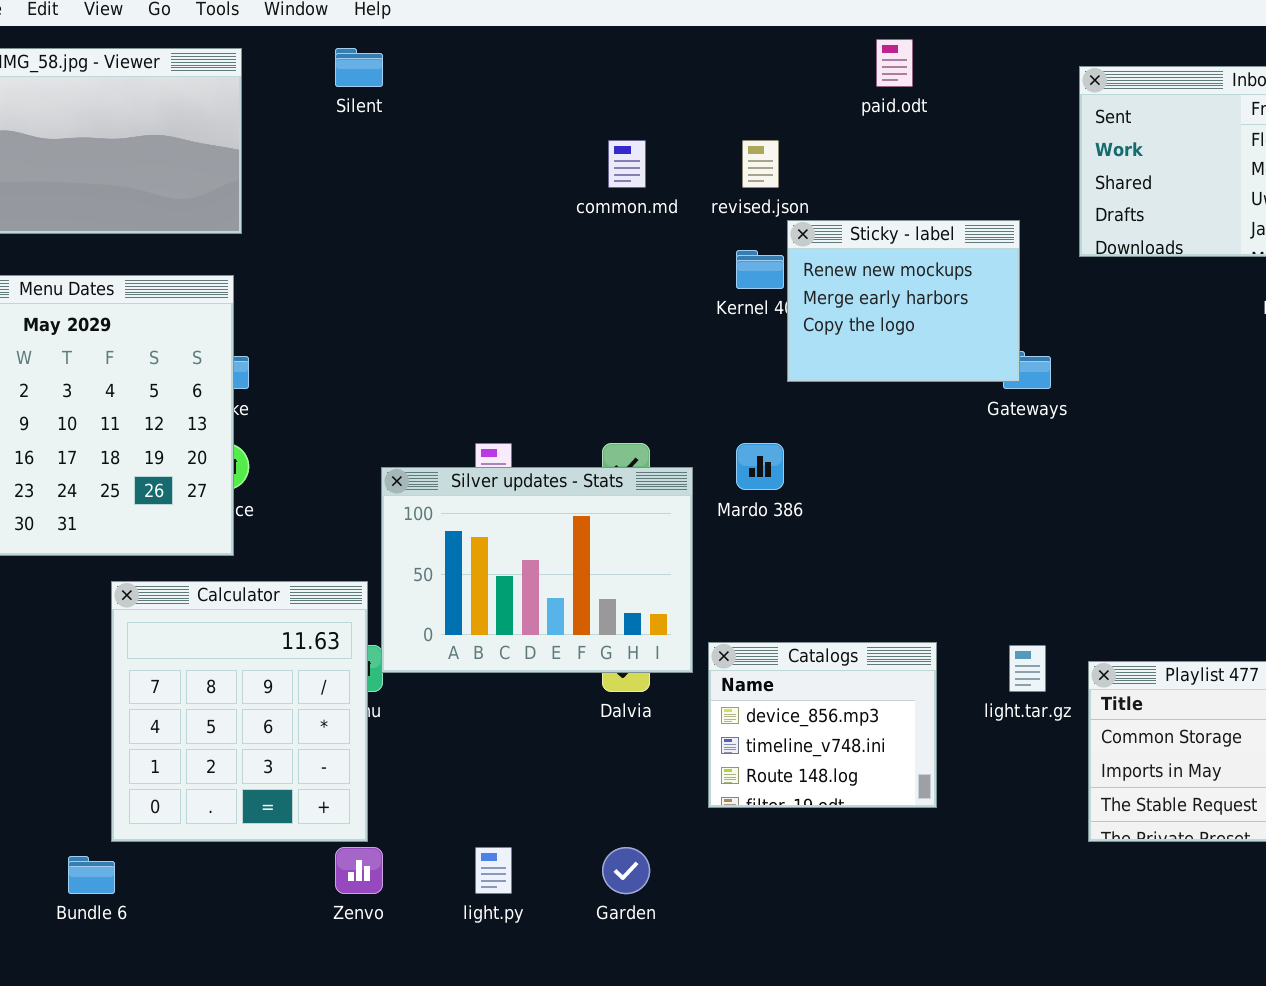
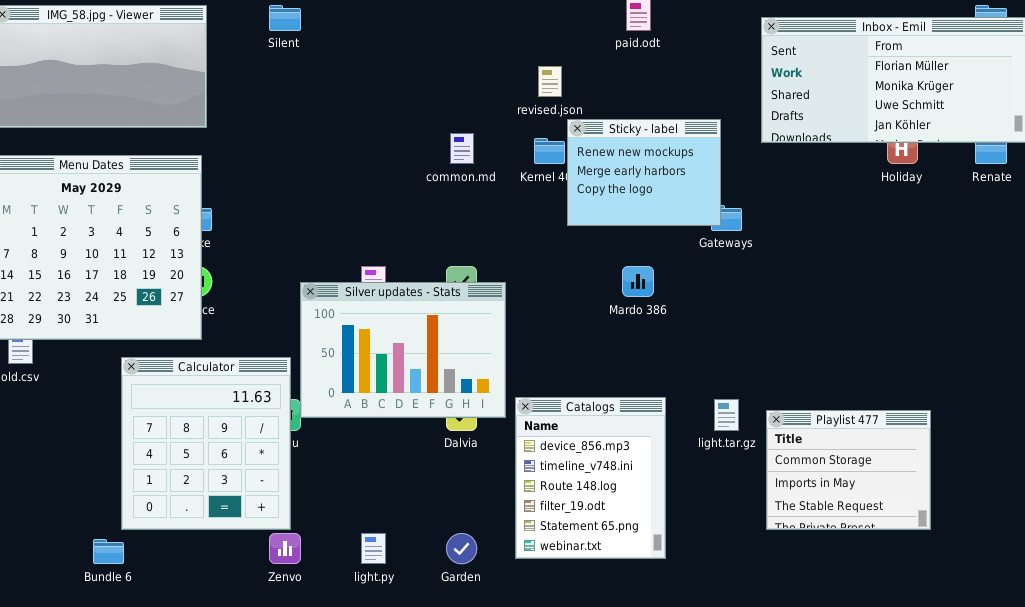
common.md: [608,140,646,188] -> [450,133,474,164], moved
Mardo 386: [736,443,784,490] -> [622,266,654,297], moved
Catalogs: [708,642,937,808] -> [515,397,666,559], resized

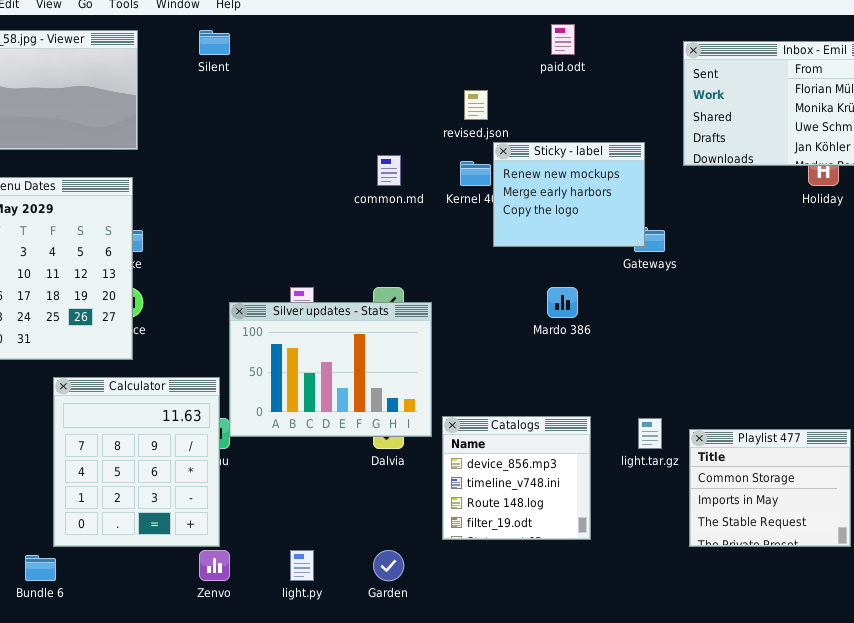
Catalogs: [515,397,666,559] -> [442,416,591,540], resized

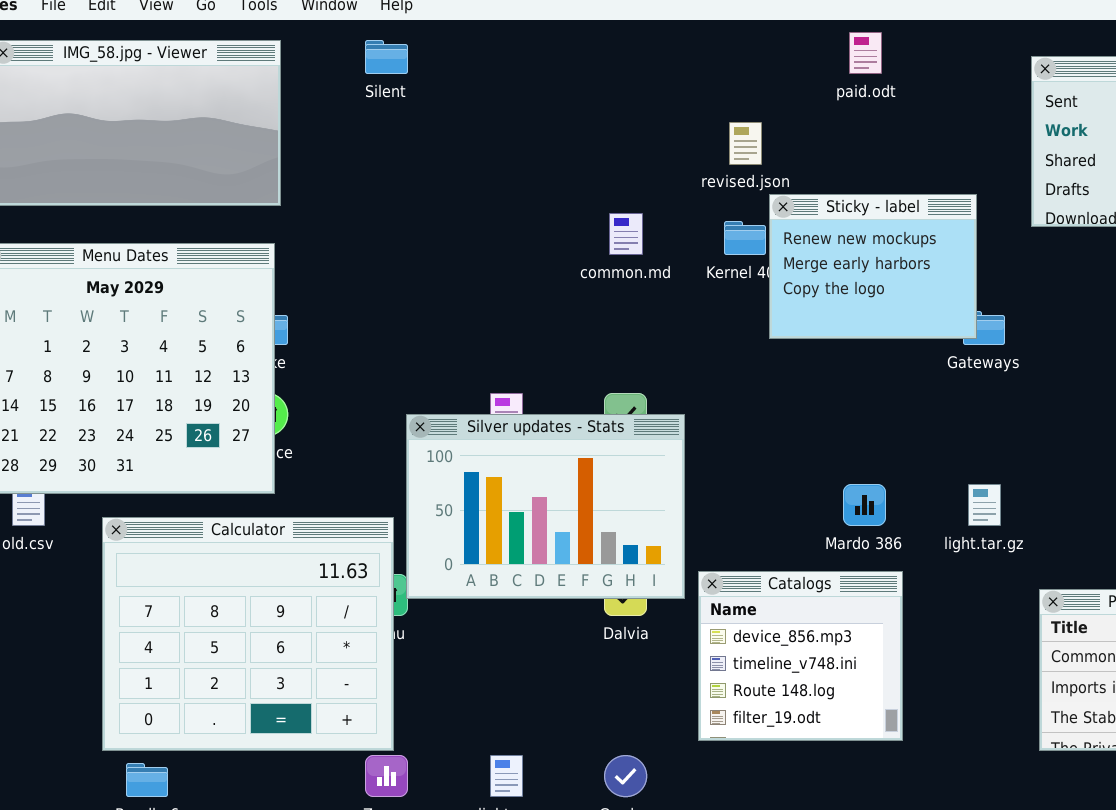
Mardo 386: [547,287,578,318] -> [843,484,886,526], moved
Calculator: [53,377,220,547] -> [102,517,394,751], resized
light.tar.gz: [638,418,662,449] -> [968,484,1001,526], moved

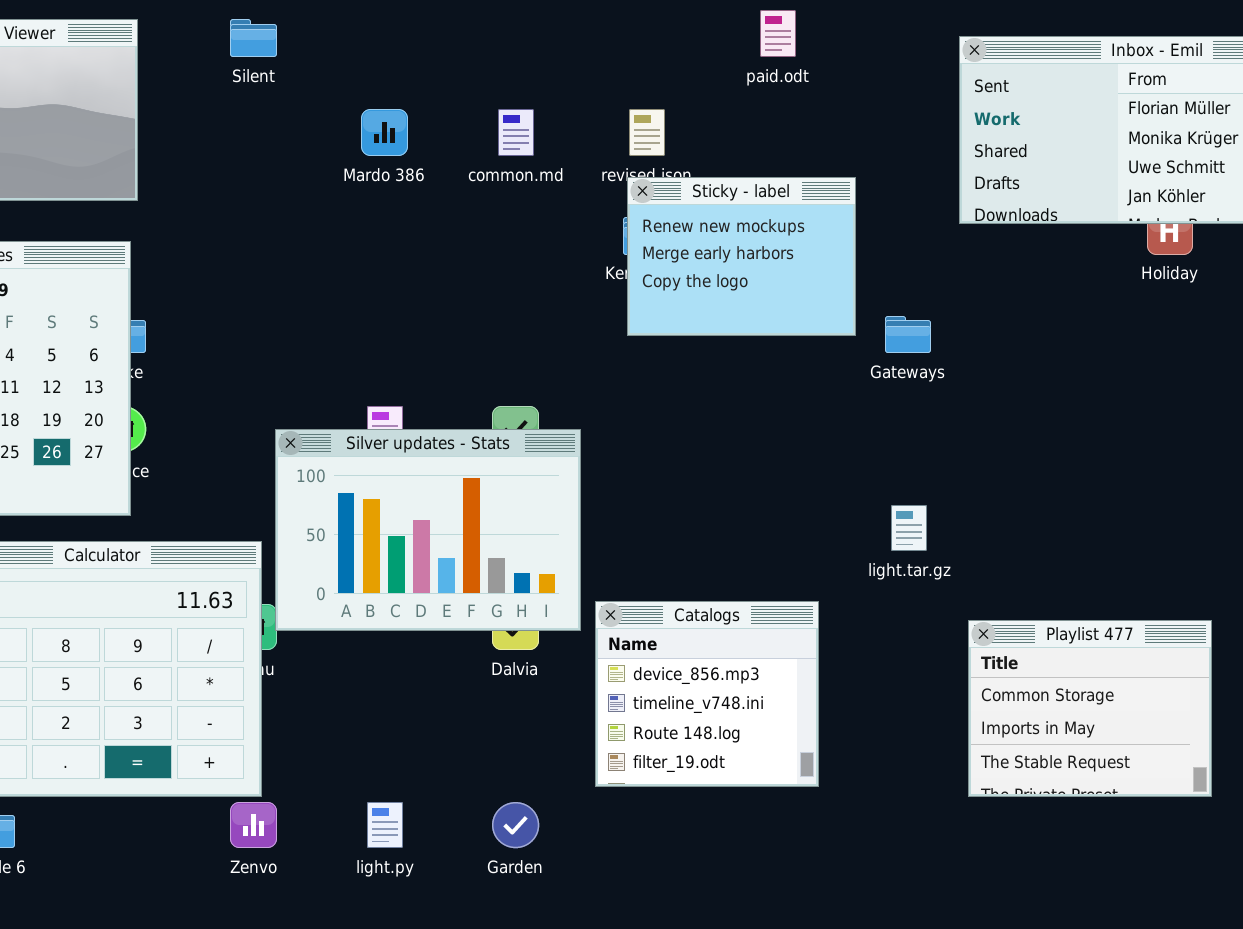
Sticky - label: [769,194,977,339] -> [627,177,856,336], moved
common.md: [609,213,643,255] -> [498,109,534,156], moved
Mardo 386: [843,484,886,526] -> [361,109,408,156], moved

